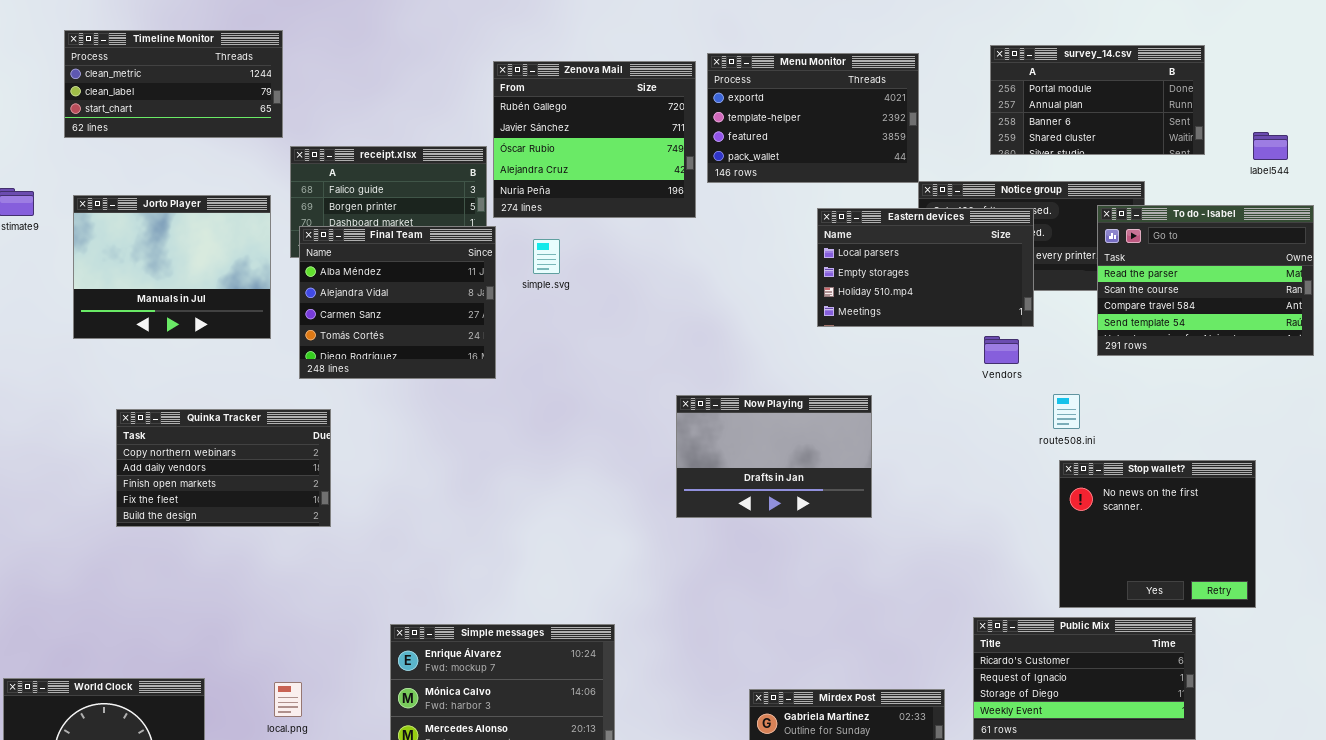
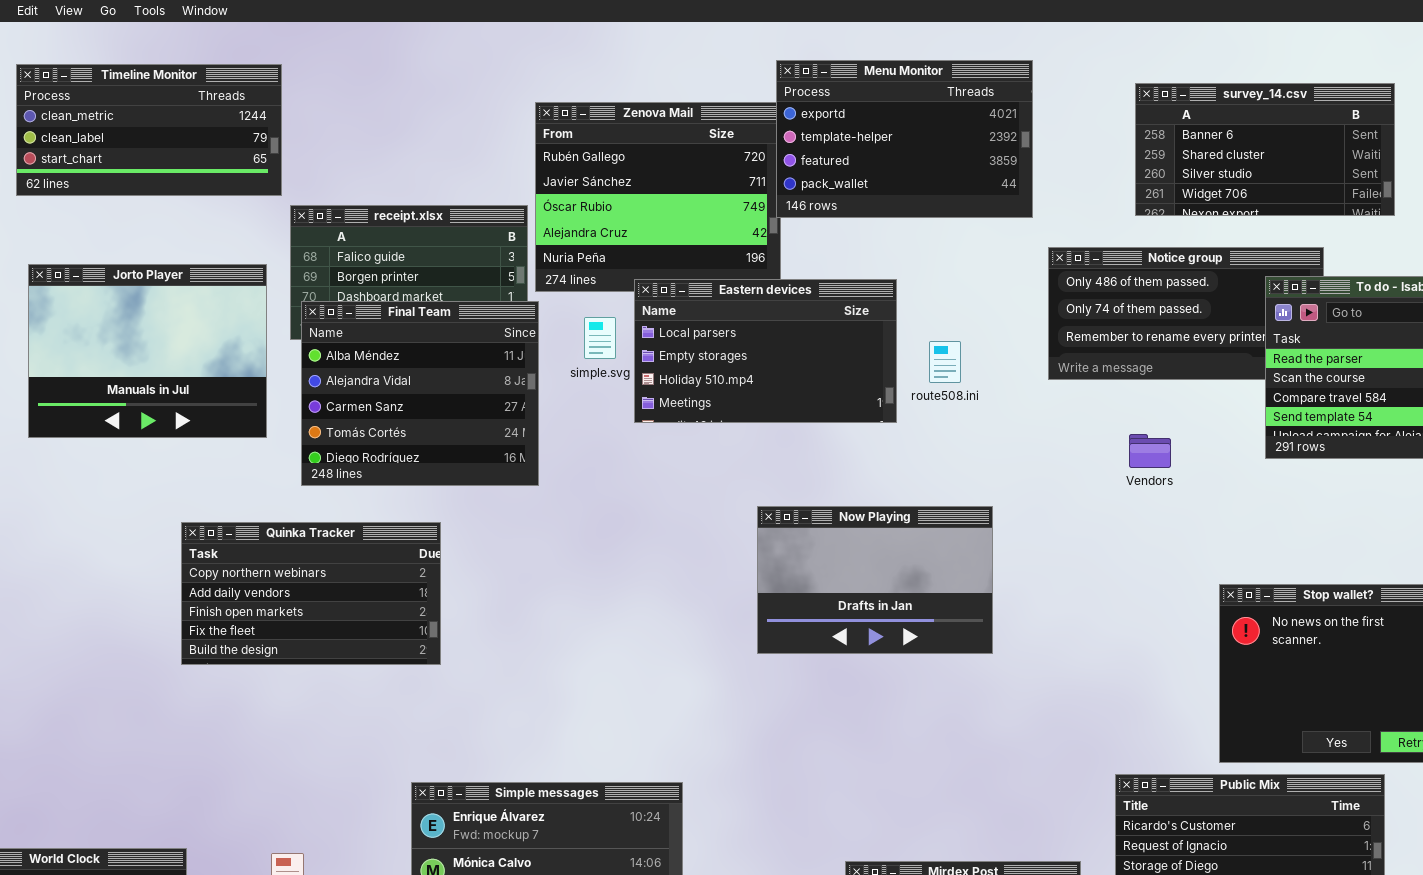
survey_14.csv: [990,45,1205,155] -> [1135,83,1395,216], scrolled down 2 rows
Menu Monitor: [707,53,919,183] -> [776,60,1033,218], moved
Eastern devices: [817,208,1034,327] -> [634,279,897,423], moved
route508.ini: [1053,394,1080,429] -> [929,341,961,383], moved
Quinka Tracker: [116,409,331,527] -> [181,522,441,665], moved

